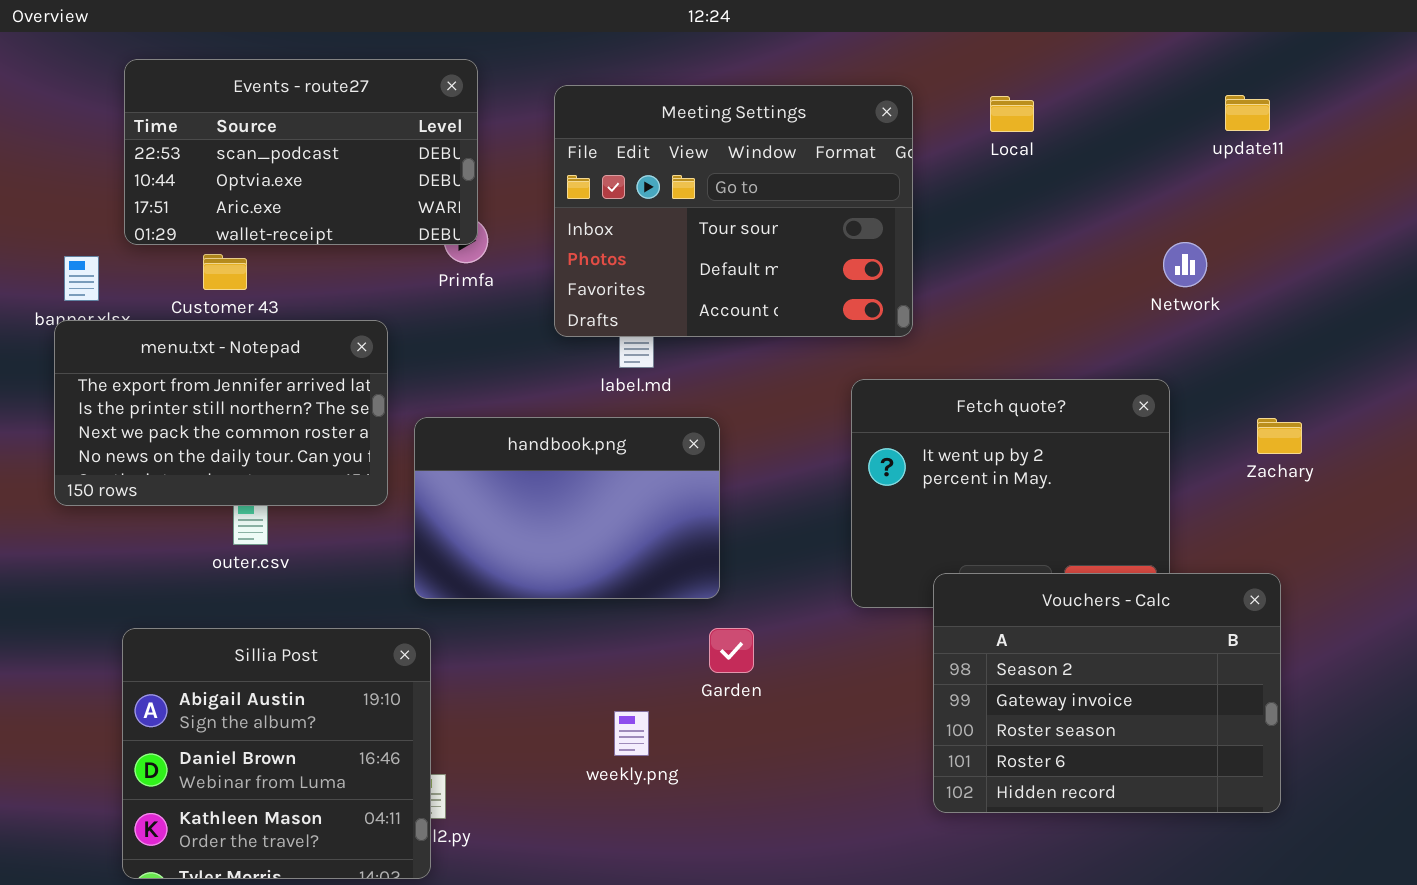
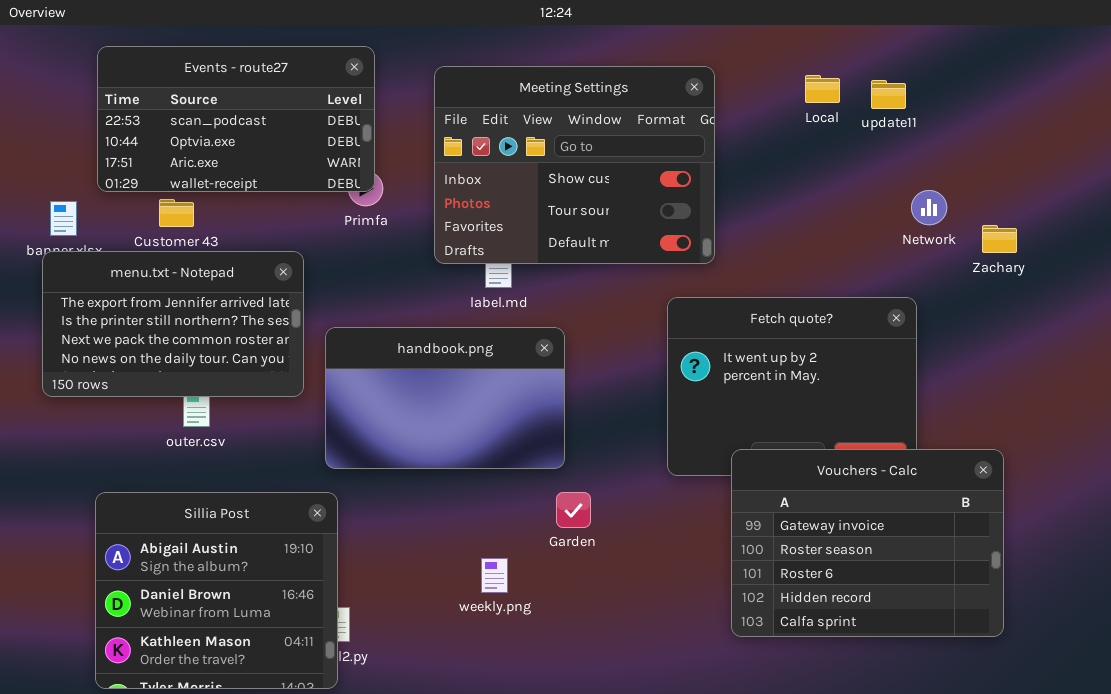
Meeting Settings: [554,85,913,337] -> [434,66,715,264], scrolled up 1 row
update11: [1225,95,1270,131] -> [871,80,906,109], moved
Local: [990,96,1034,132] -> [805,75,840,103], moved
Zachary: [1257,418,1302,454] -> [982,225,1017,253], moved
Vouchers - Calc: [933,573,1281,813] -> [731,449,1004,637], scrolled down 1 row

